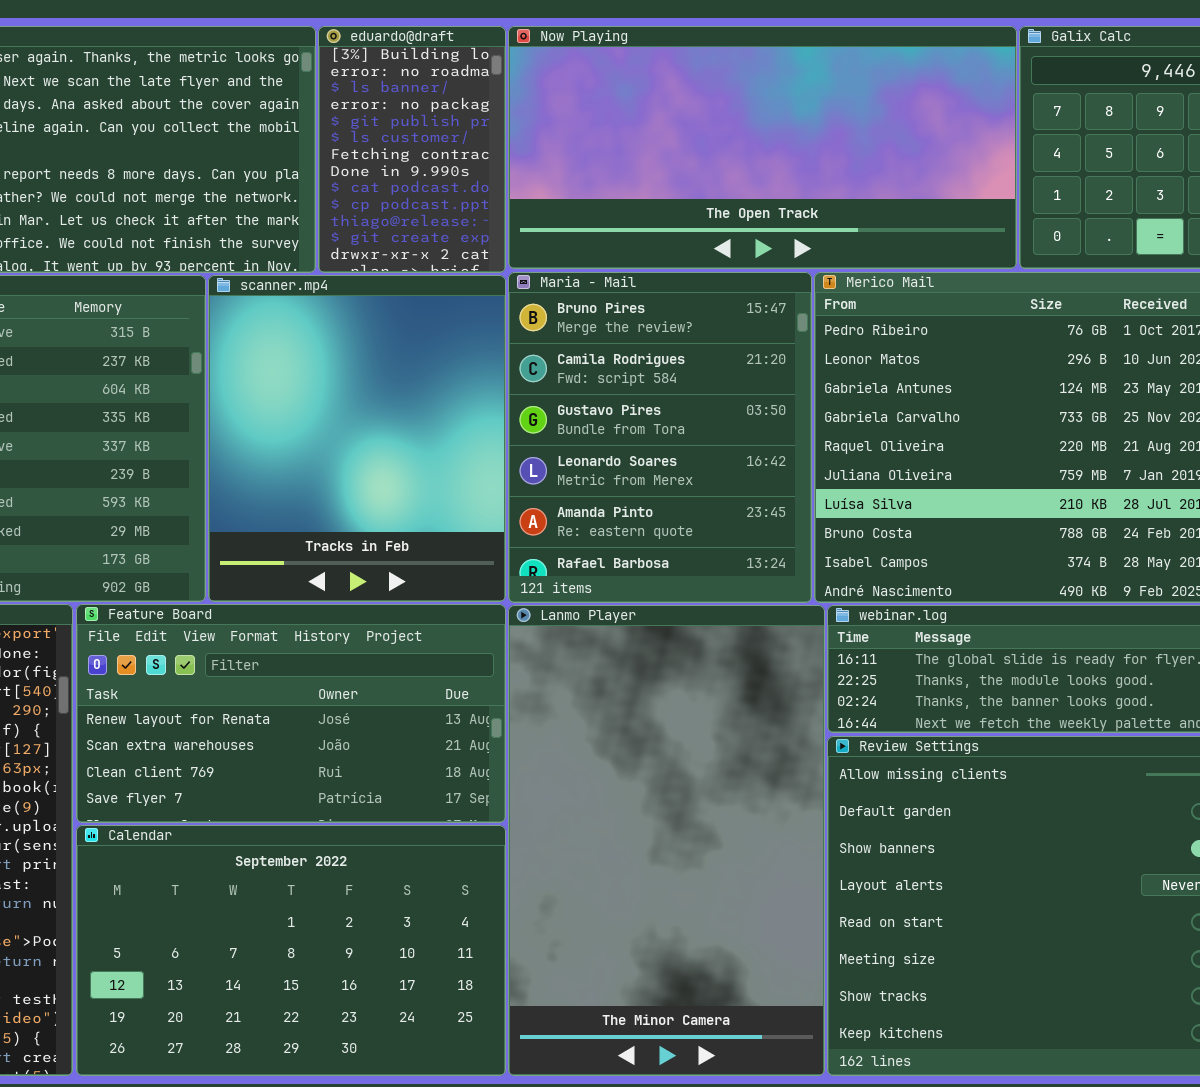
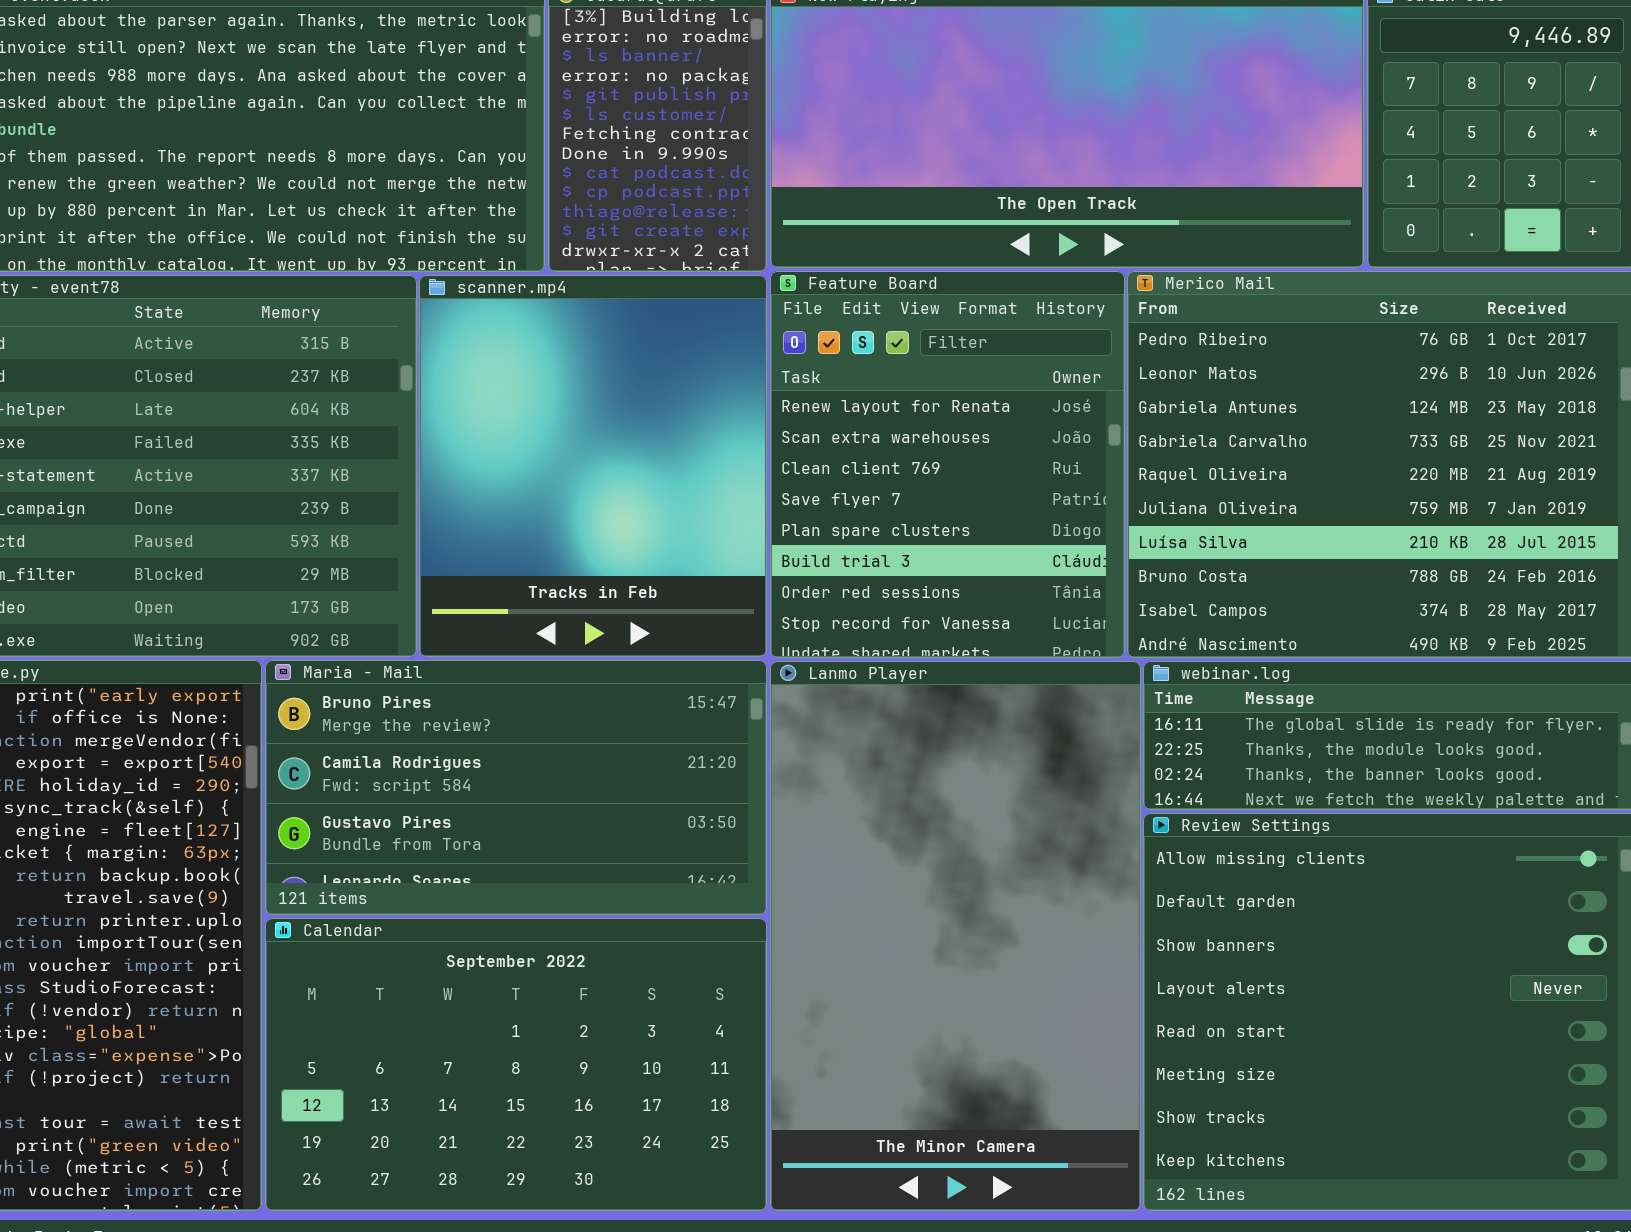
Maria - Mail: [508,272,812,603] -> [265,660,767,915], moved, resized
Feature Board: [76,604,506,823] -> [770,271,1125,658], moved, resized

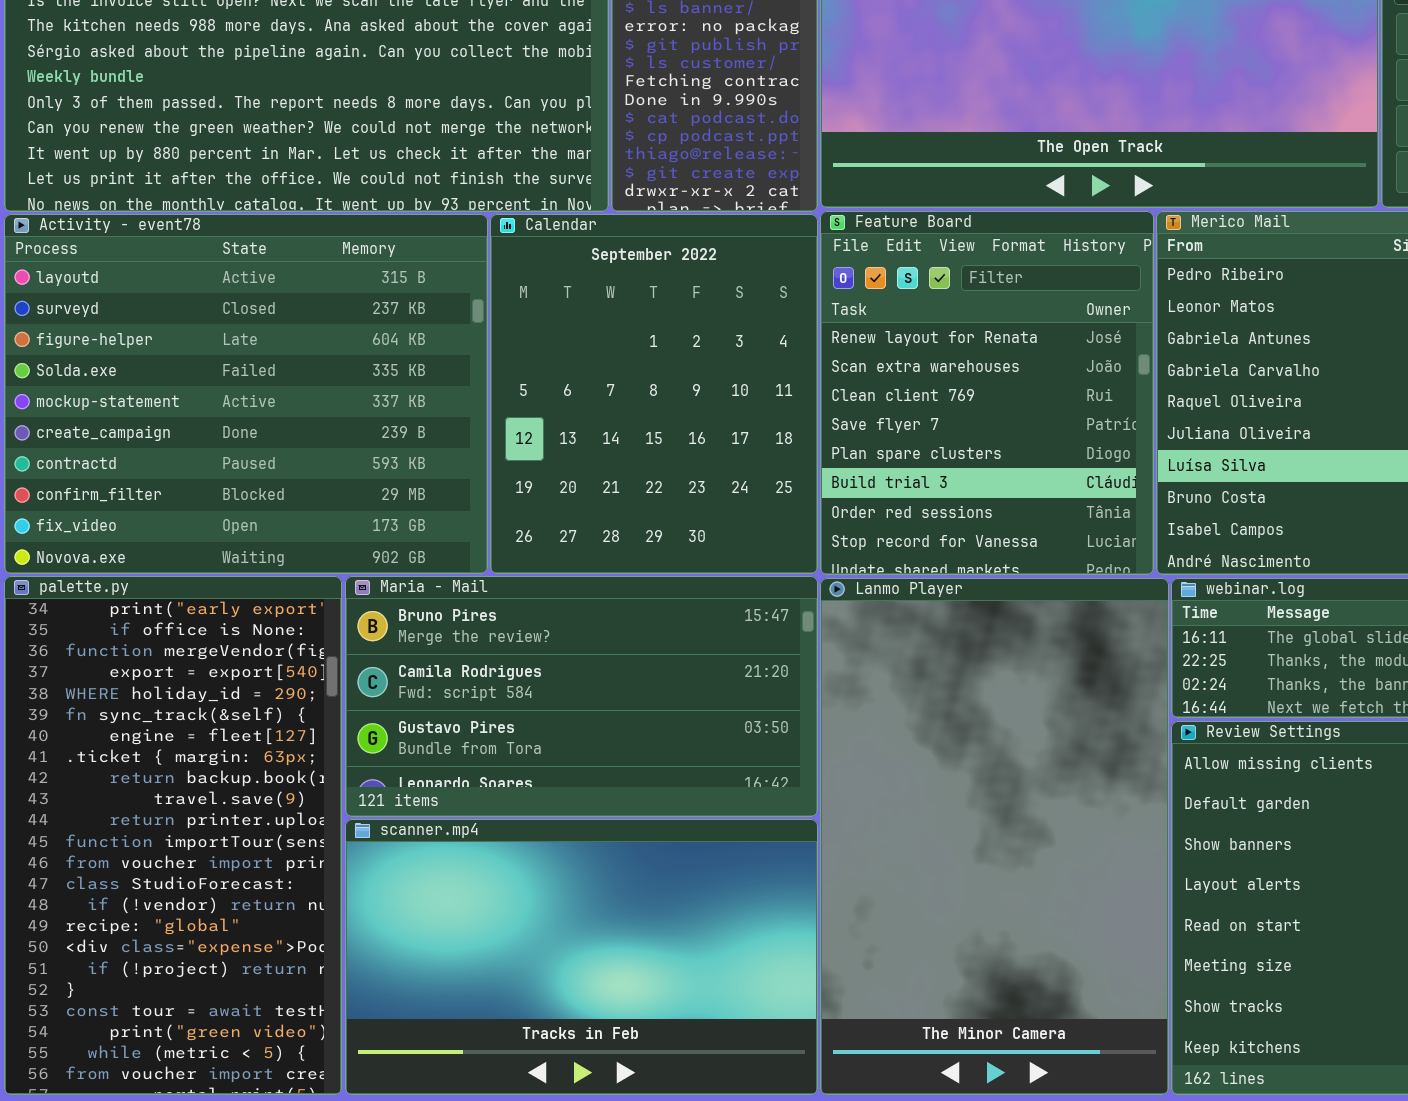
scanner.mp4: [419,275,767,657] -> [345,819,818,1095], moved, resized
Calendar: [265,918,767,1211] -> [490,214,818,574], moved, resized

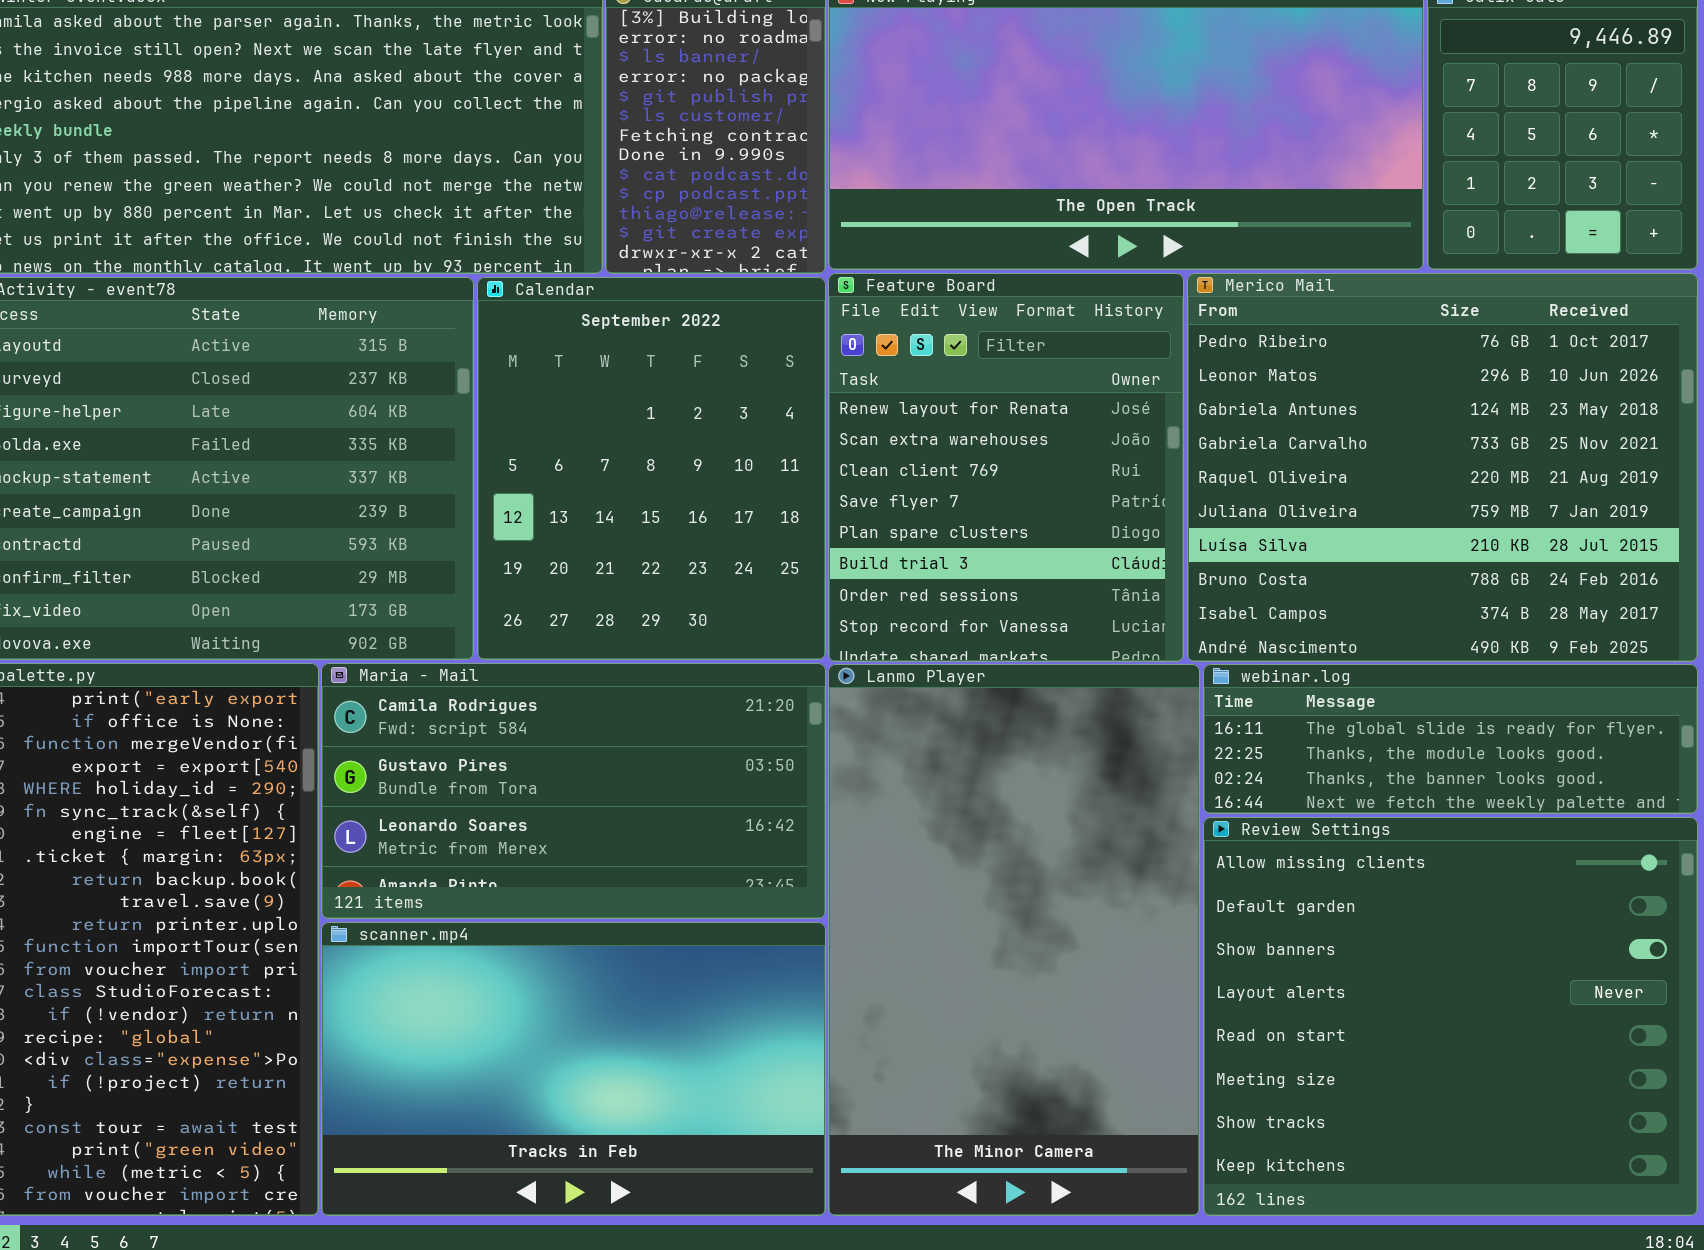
Maria - Mail: [345,576,818,817] -> [321,663,826,919], scrolled down 1 row

